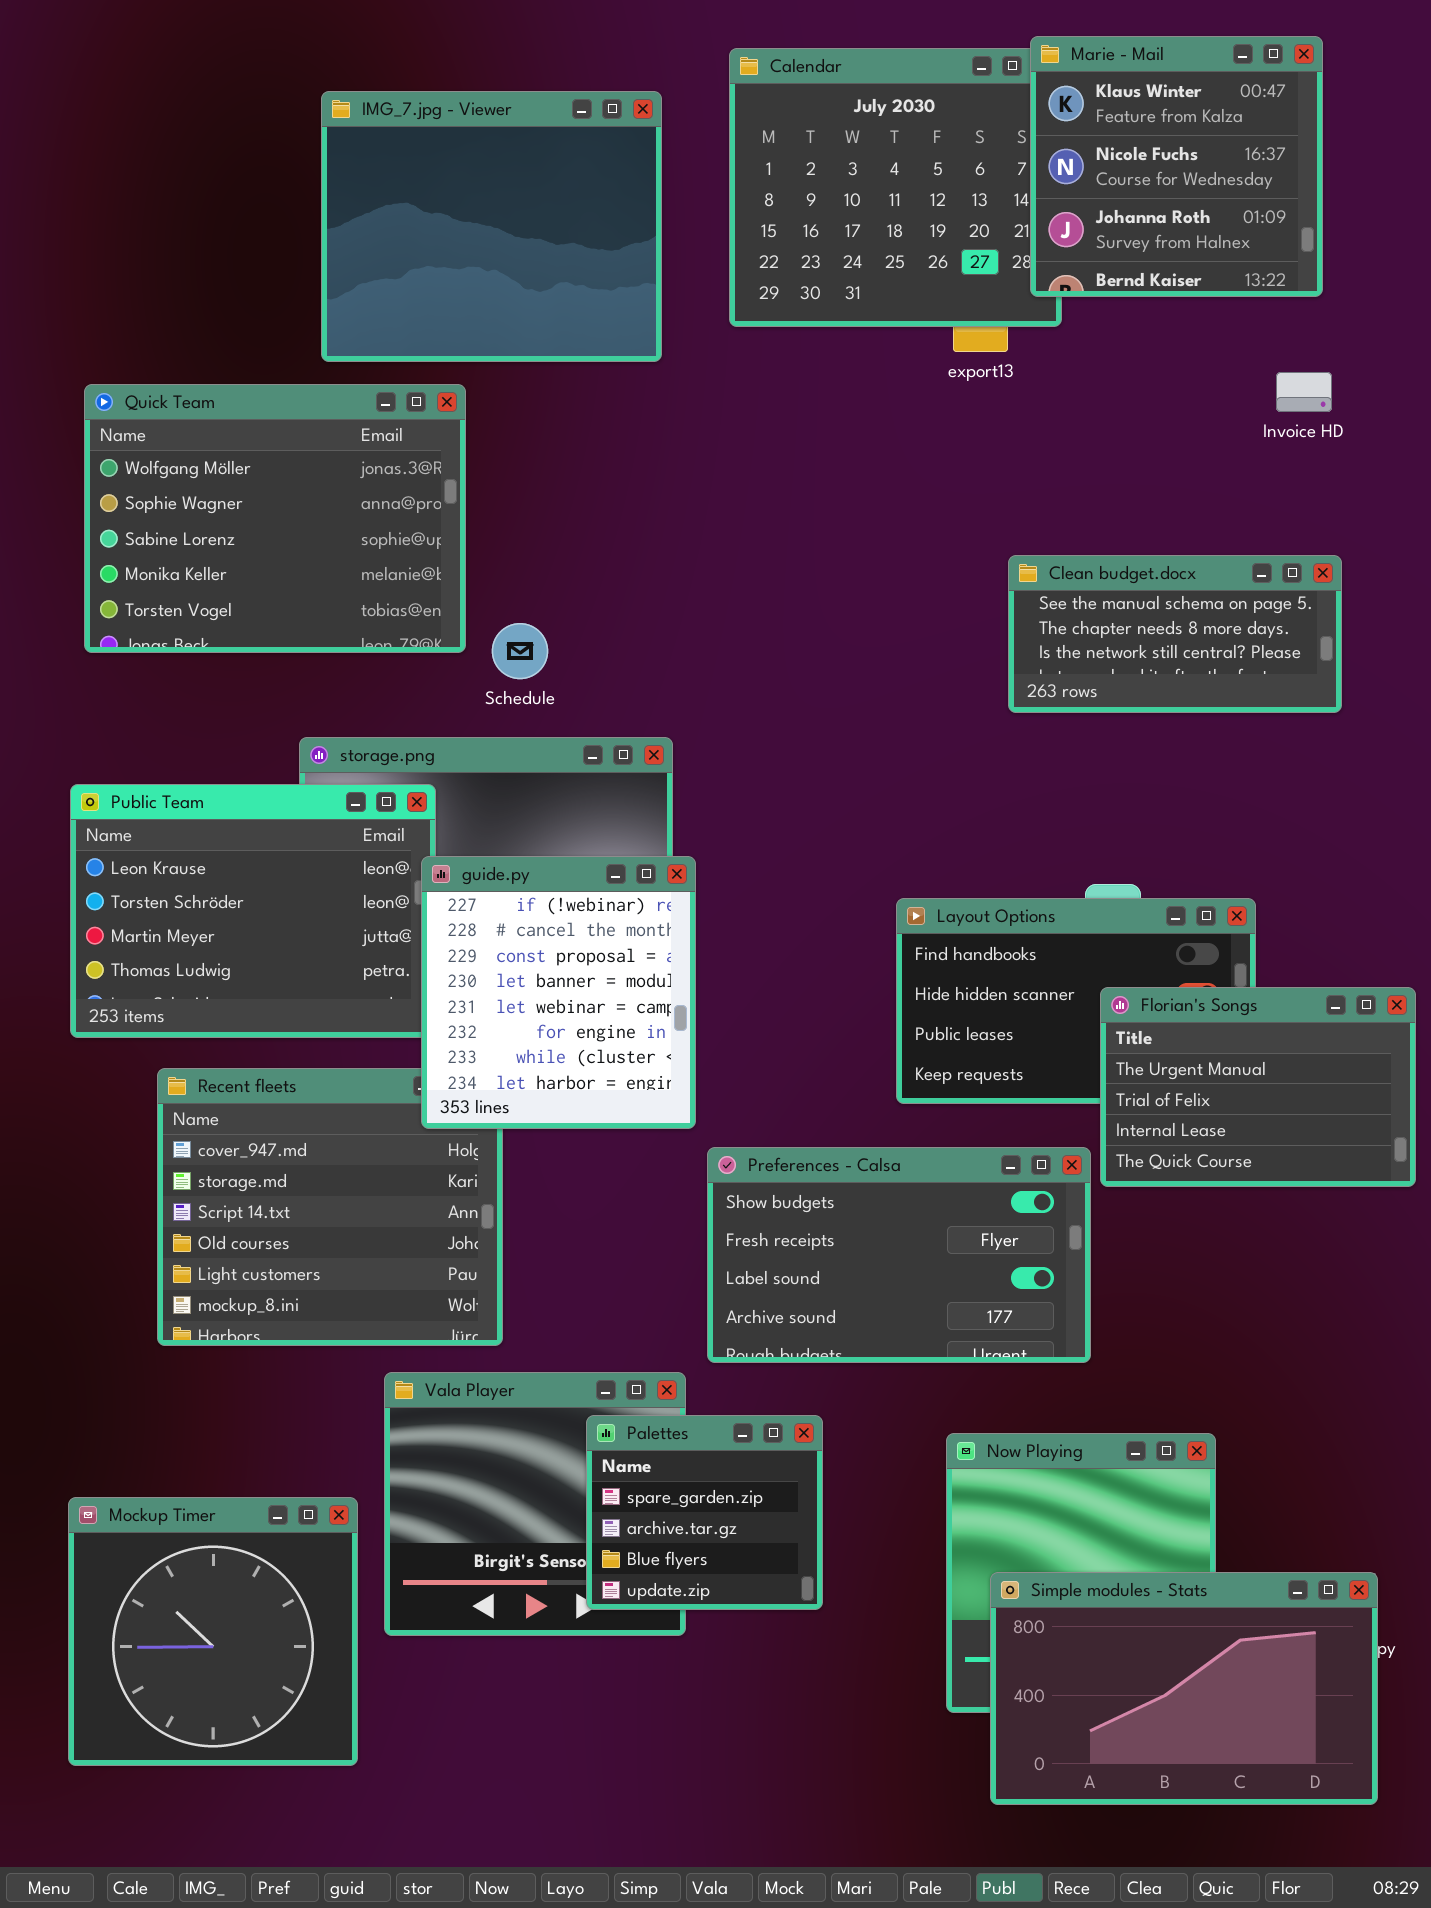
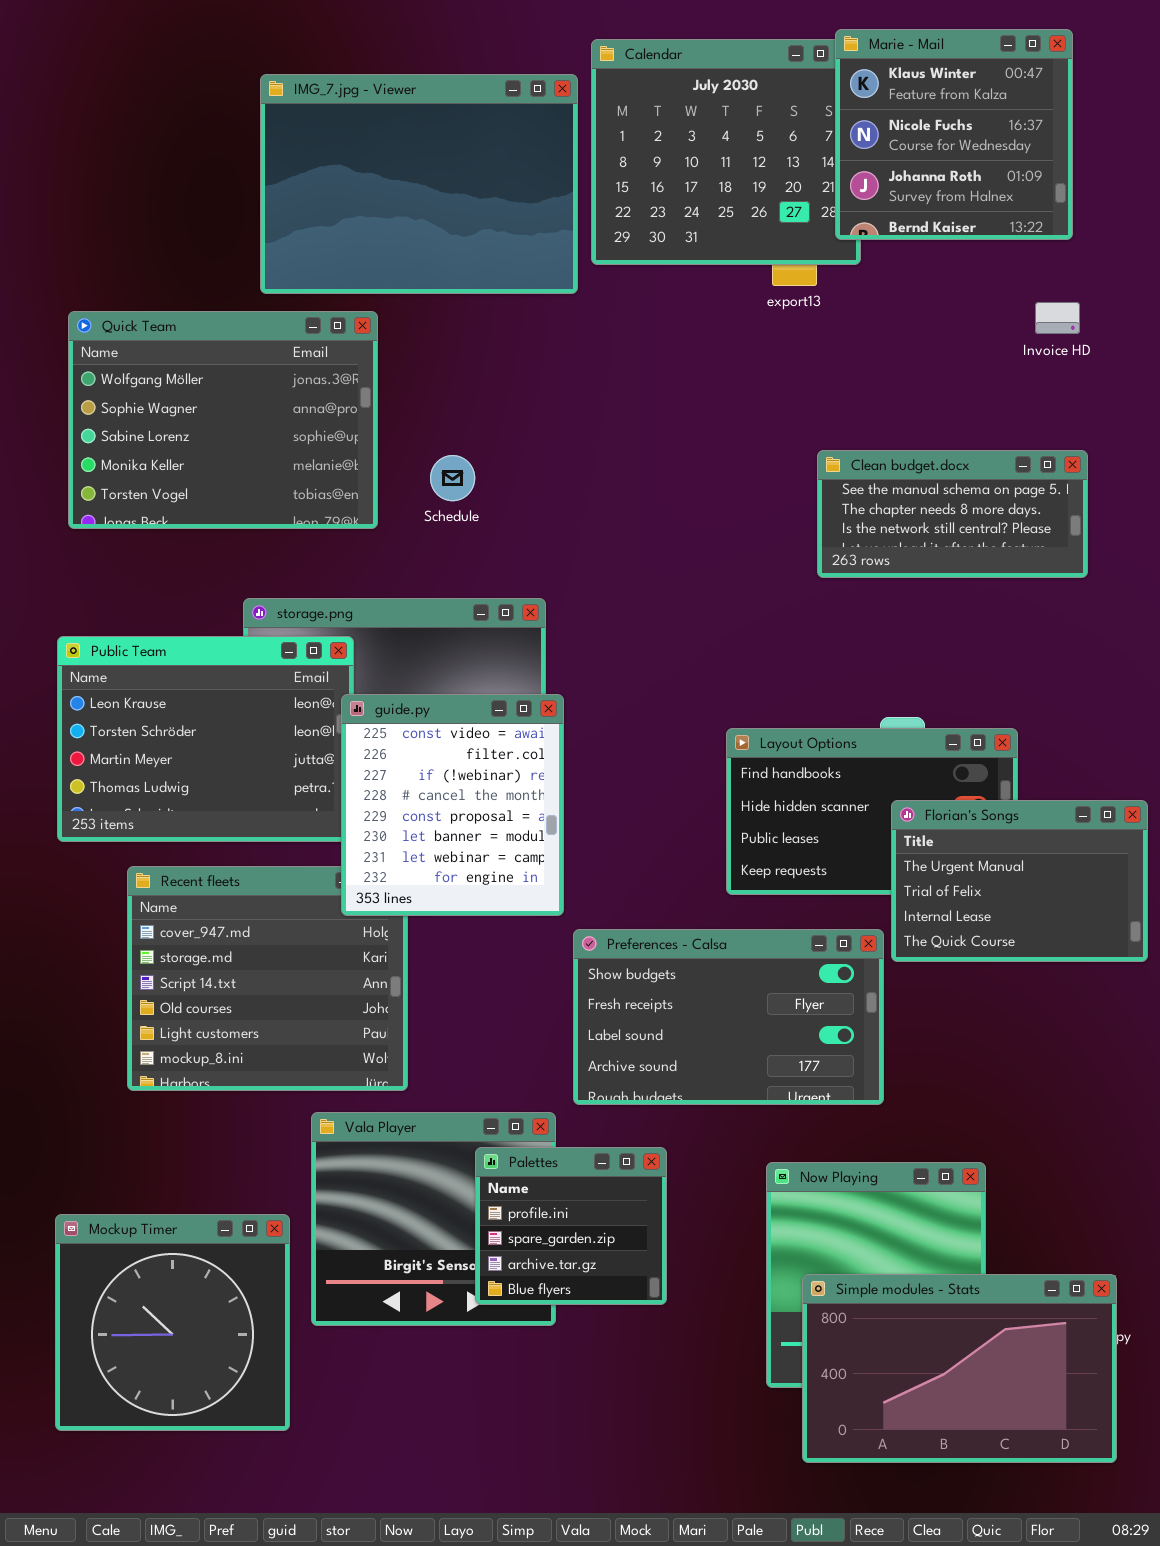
IMG_7.jpg - Viewer: [321,91,662,362] -> [260,74,578,294], resized
Schedule: [492,623,548,679] -> [430,455,475,501], moved
guide.py: [421,856,696,1129] -> [341,694,564,916], scrolled up 2 rows
Palettes: [586,1415,823,1610] -> [475,1147,667,1305], scrolled up 1 row

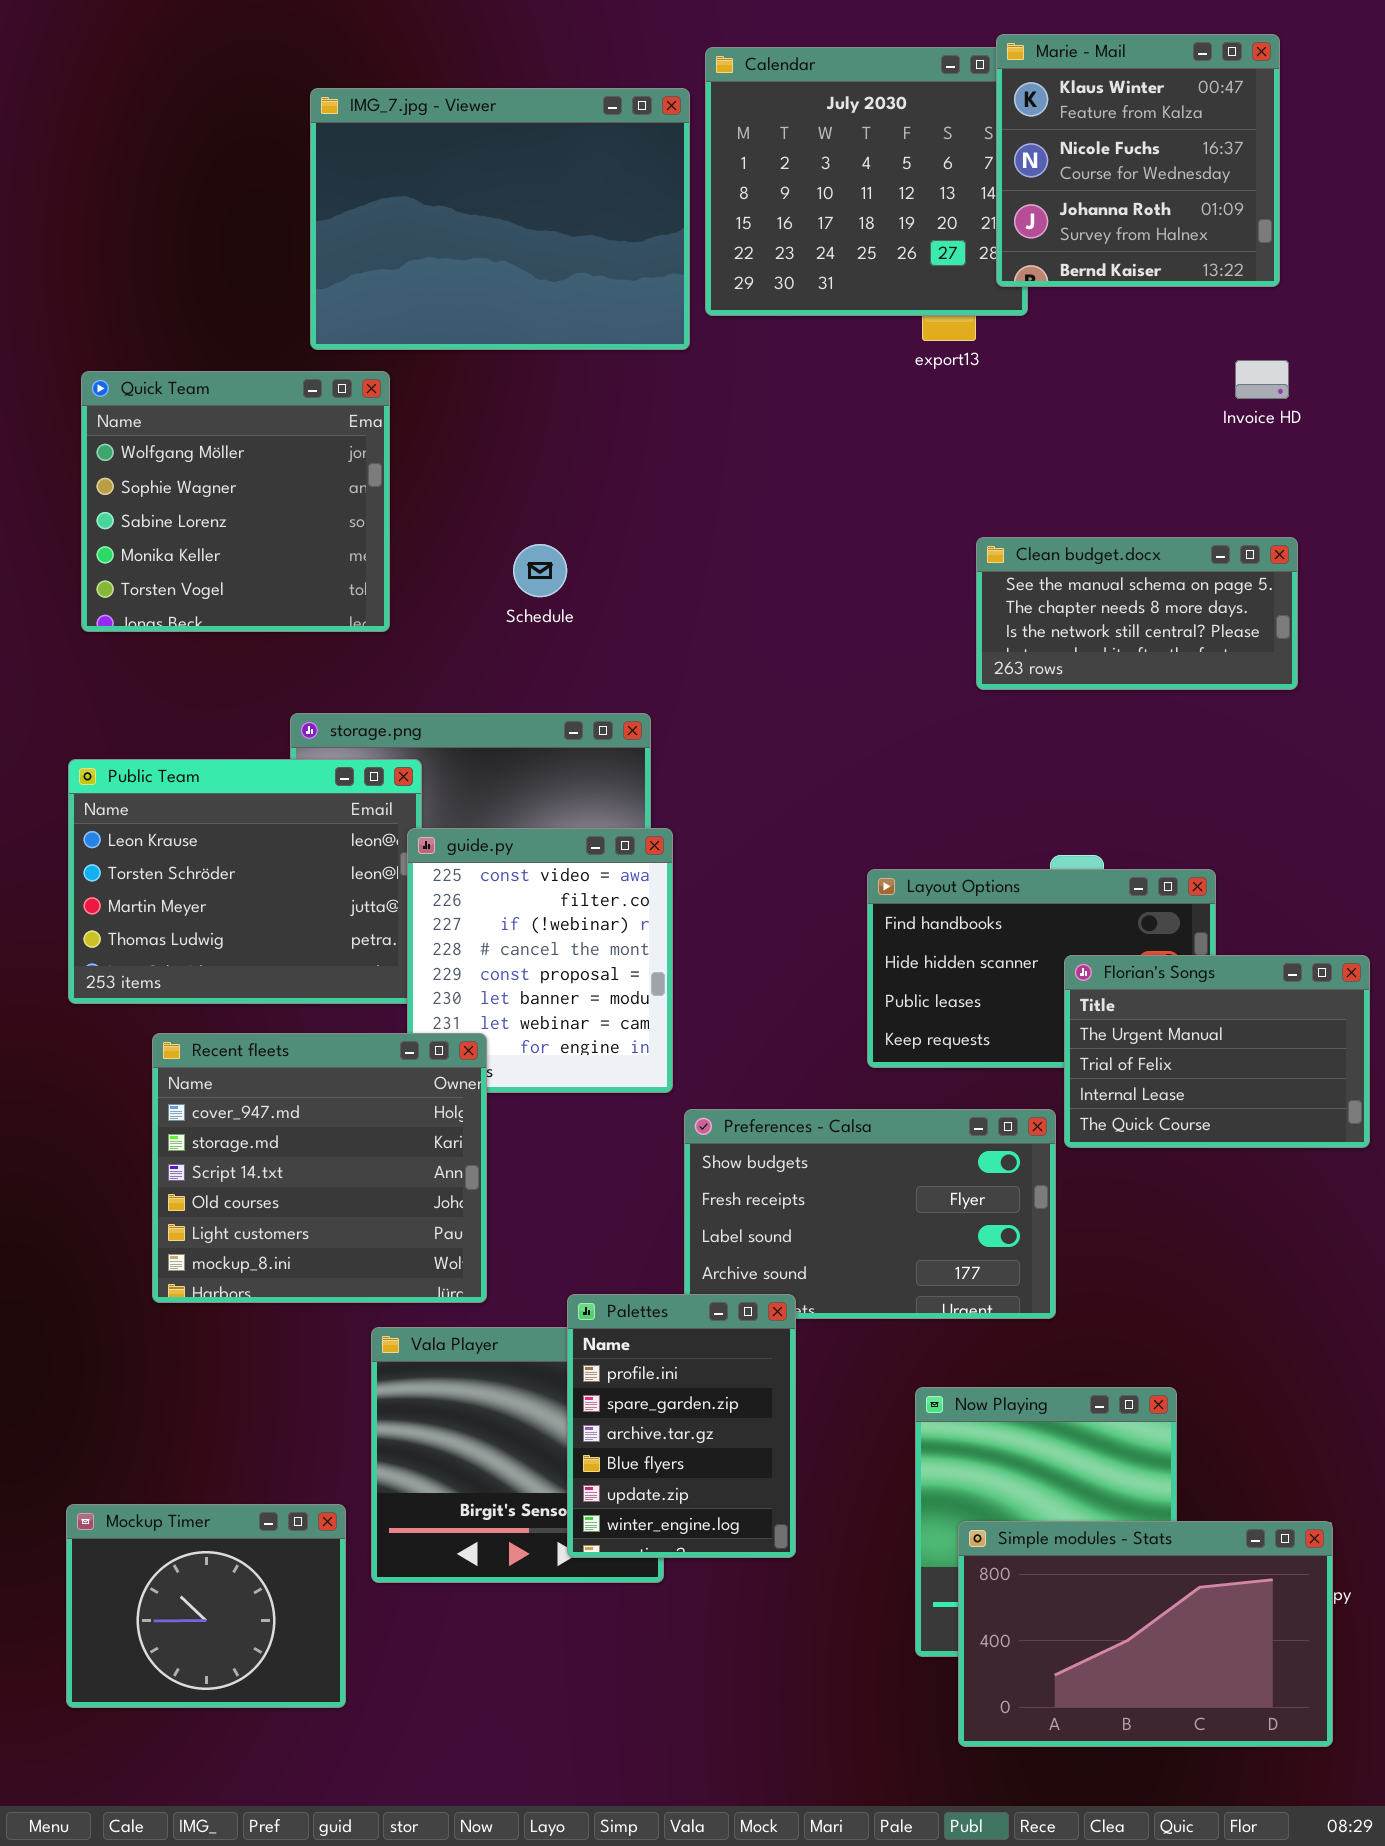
Quick Team: [68,311,378,529] -> [81,371,390,632], resized
Recent fleets: [127,866,408,1091] -> [152,1033,487,1303], raised
Palettes: [475,1147,667,1305] -> [567,1294,796,1558], resized
Mockup Timer: [55,1214,290,1431] -> [66,1504,346,1708], resized

